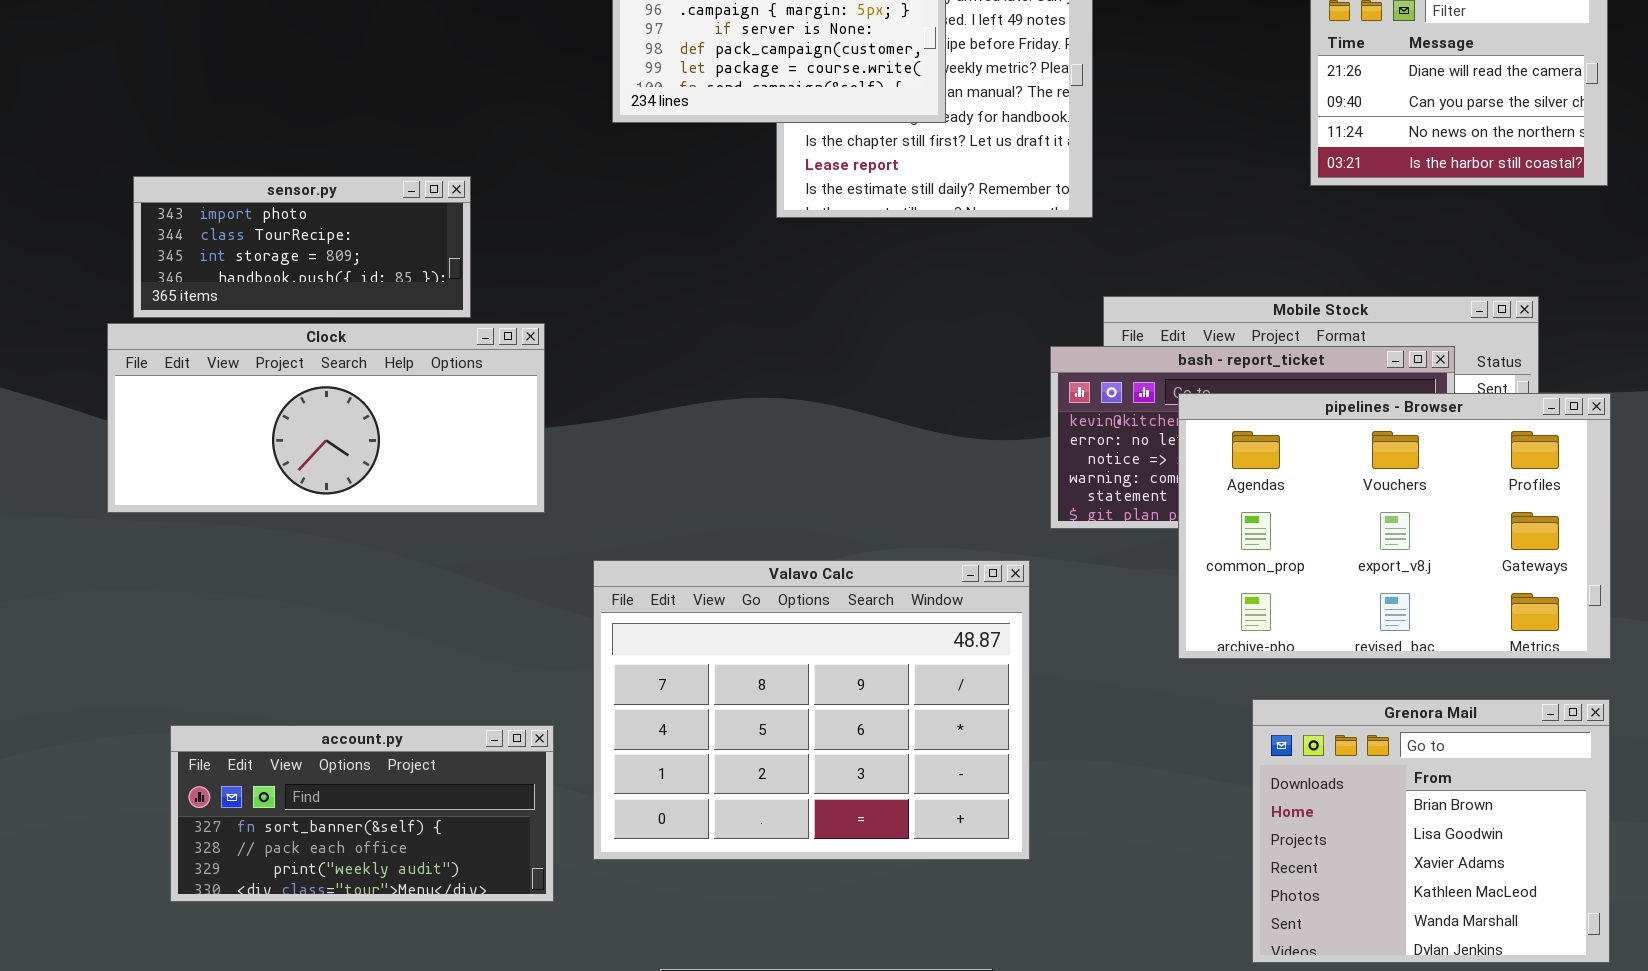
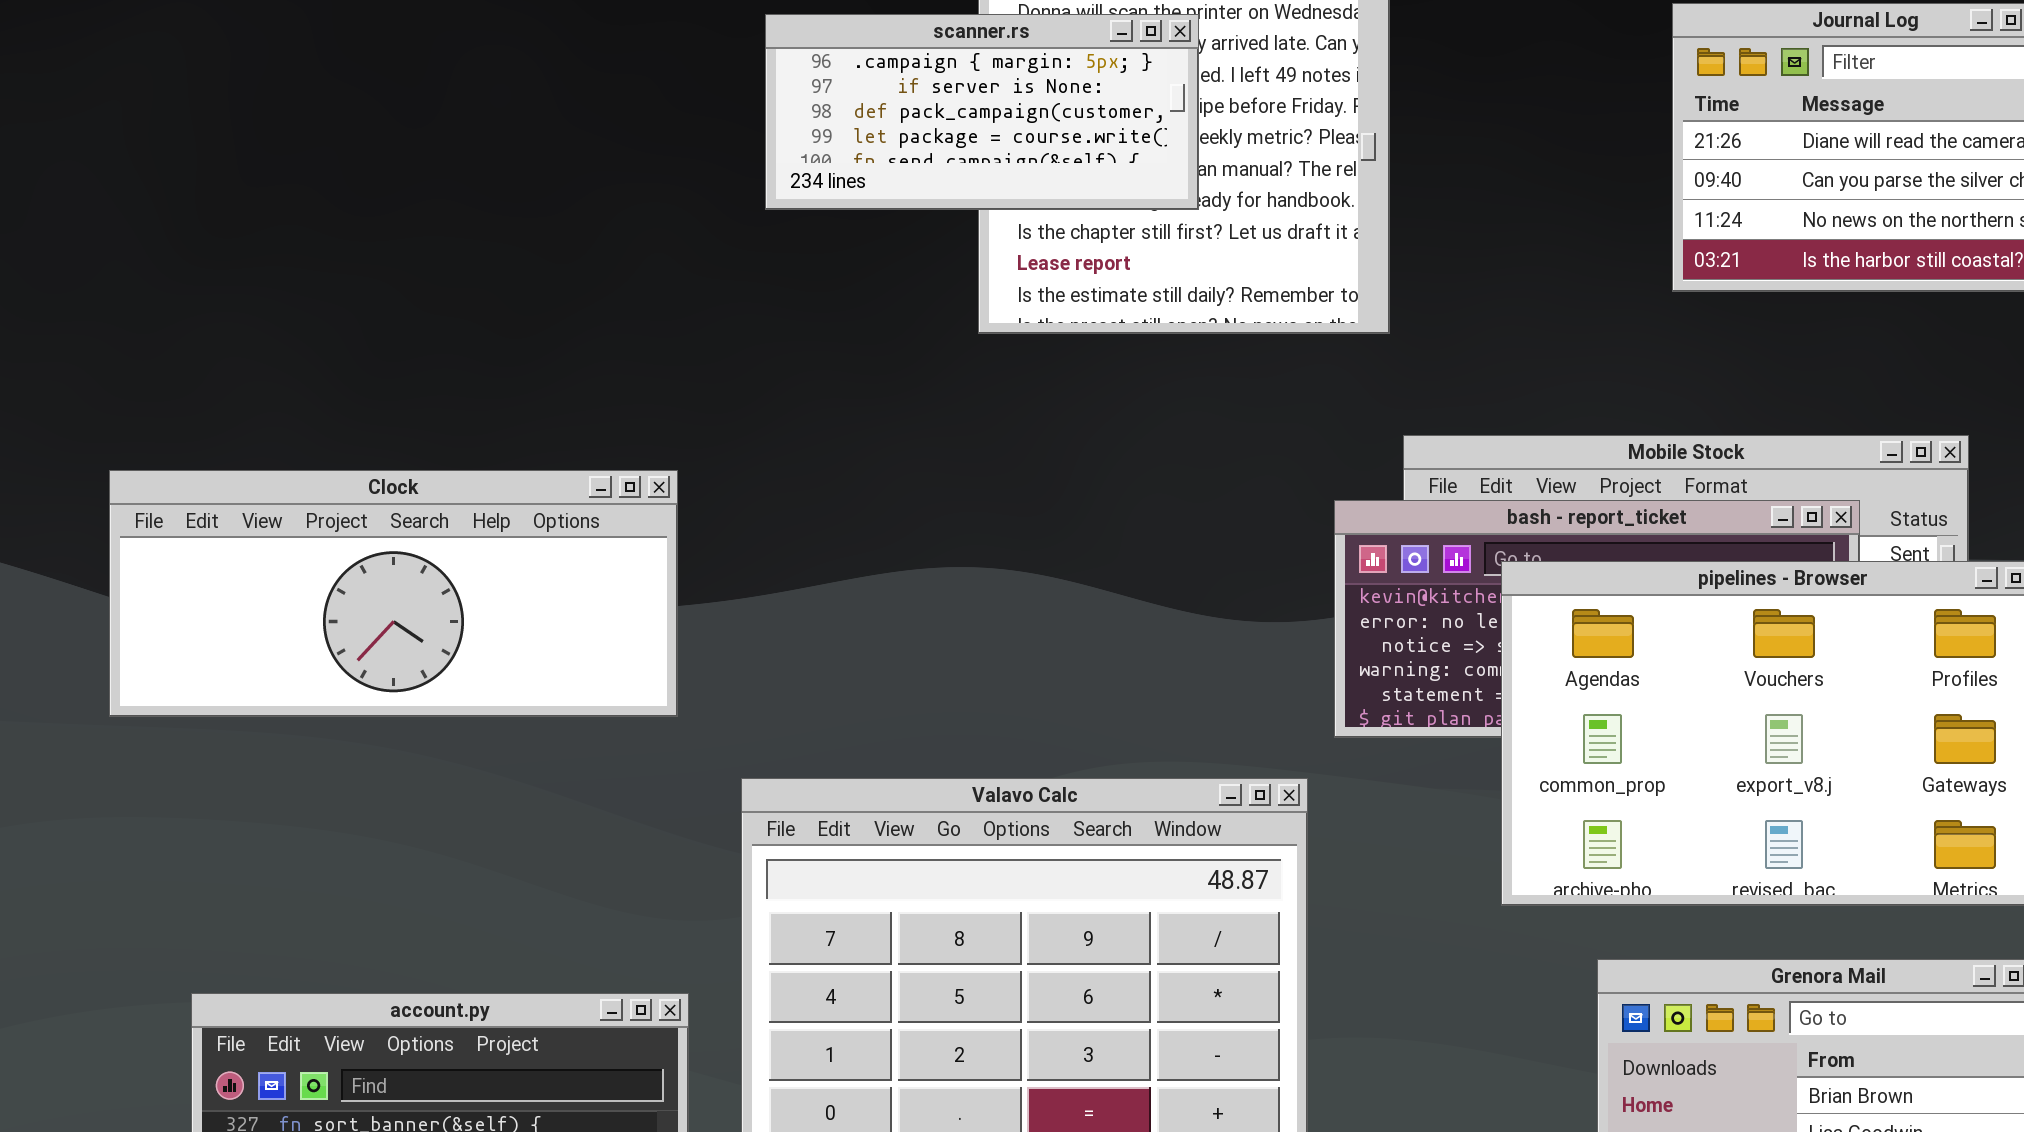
sensor.py: [133,176,471,318] -> none, closed

